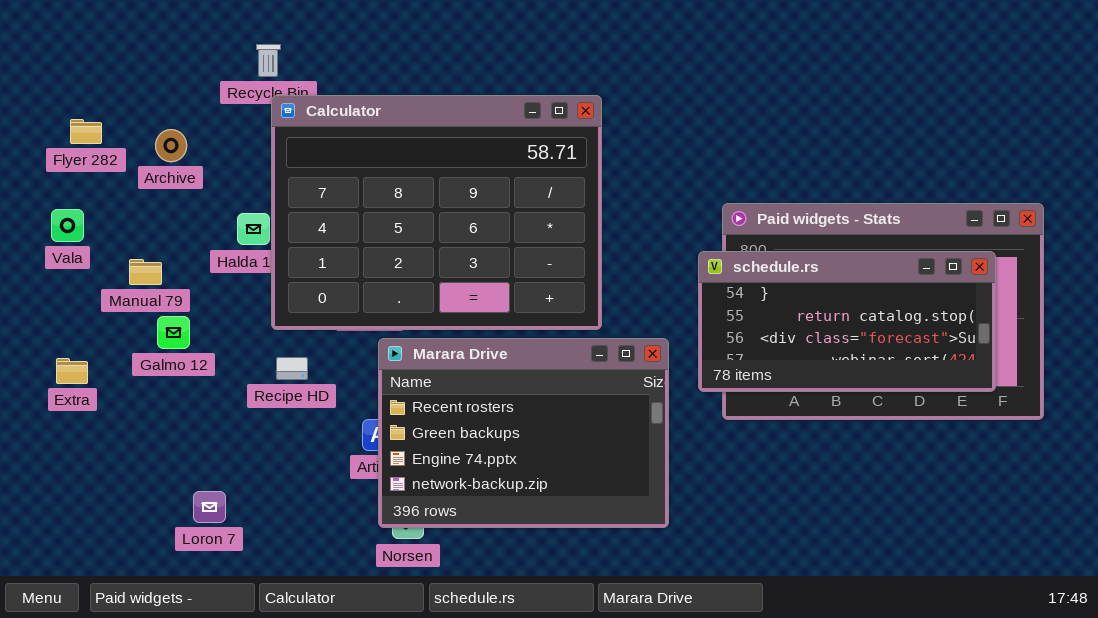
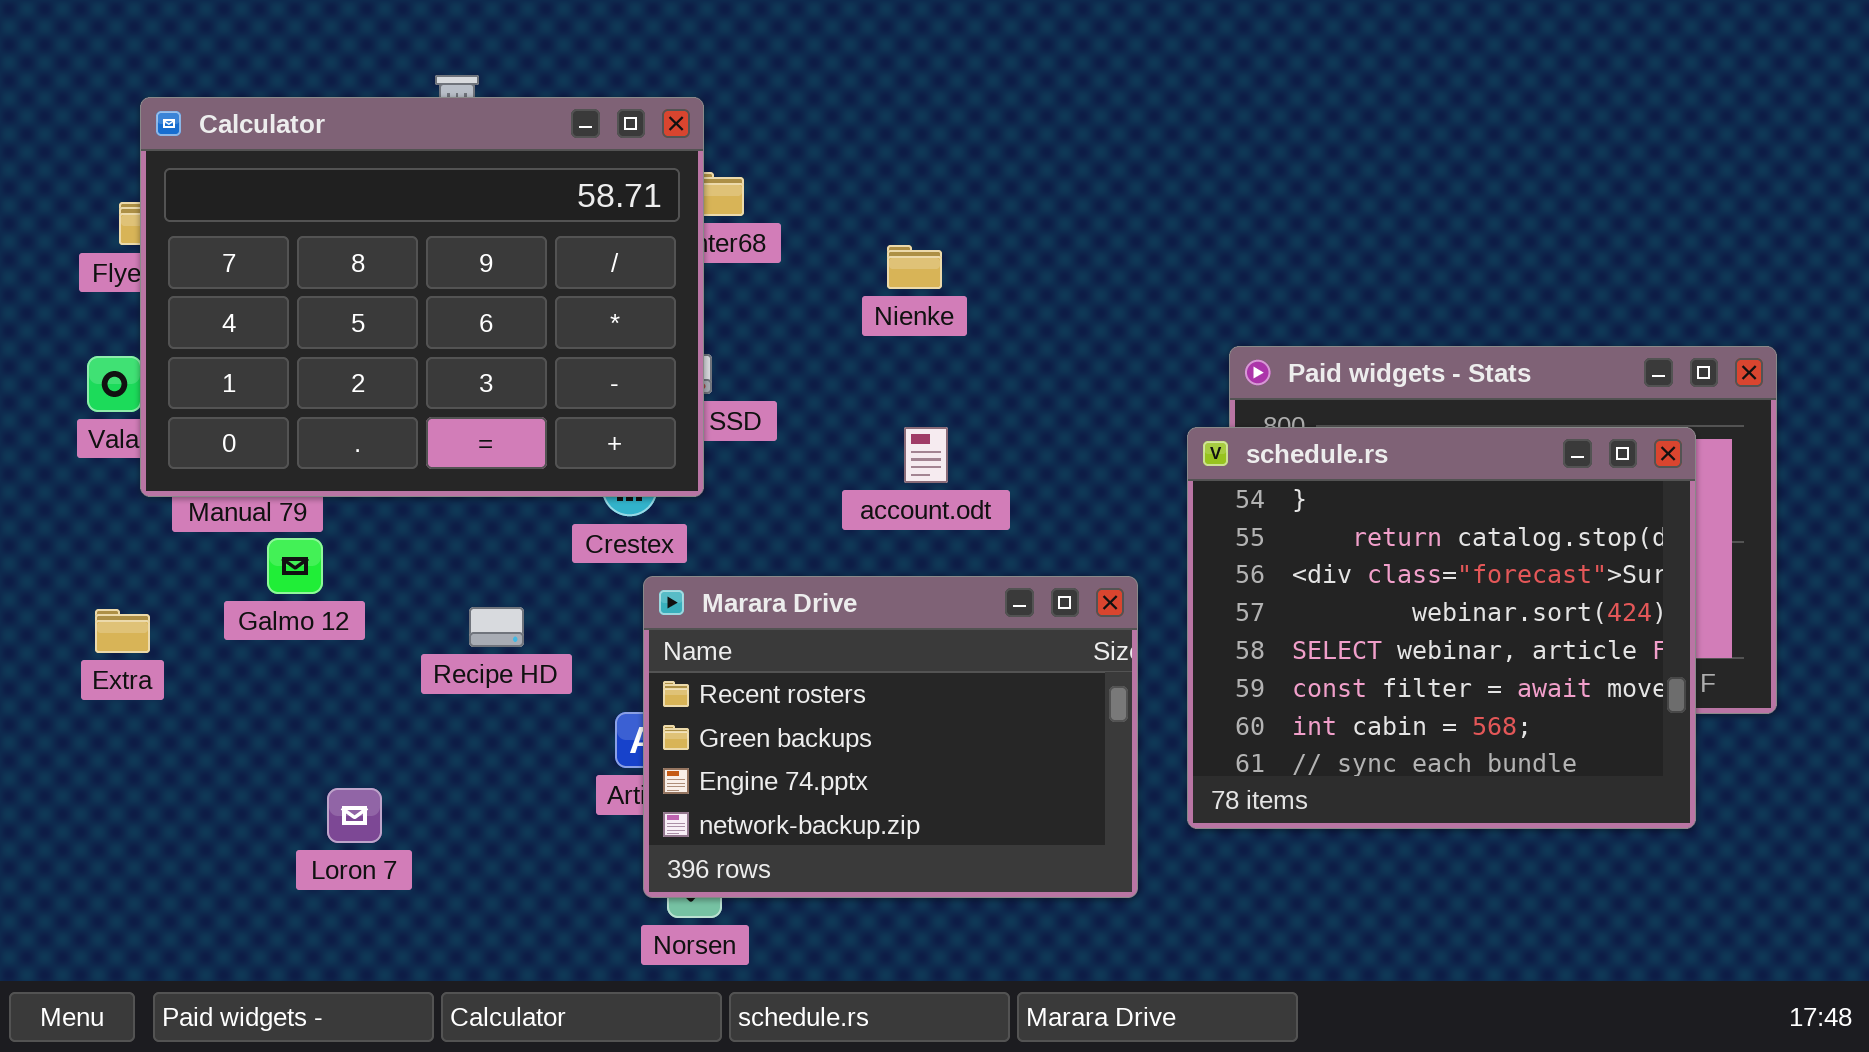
Calculator: [271,95,602,330] -> [140,97,704,497], moved
schedule.rs: [698,251,996,392] -> [1187,427,1696,829], resized
Loron 7: [193,491,226,523] -> [327,788,382,843], moved

